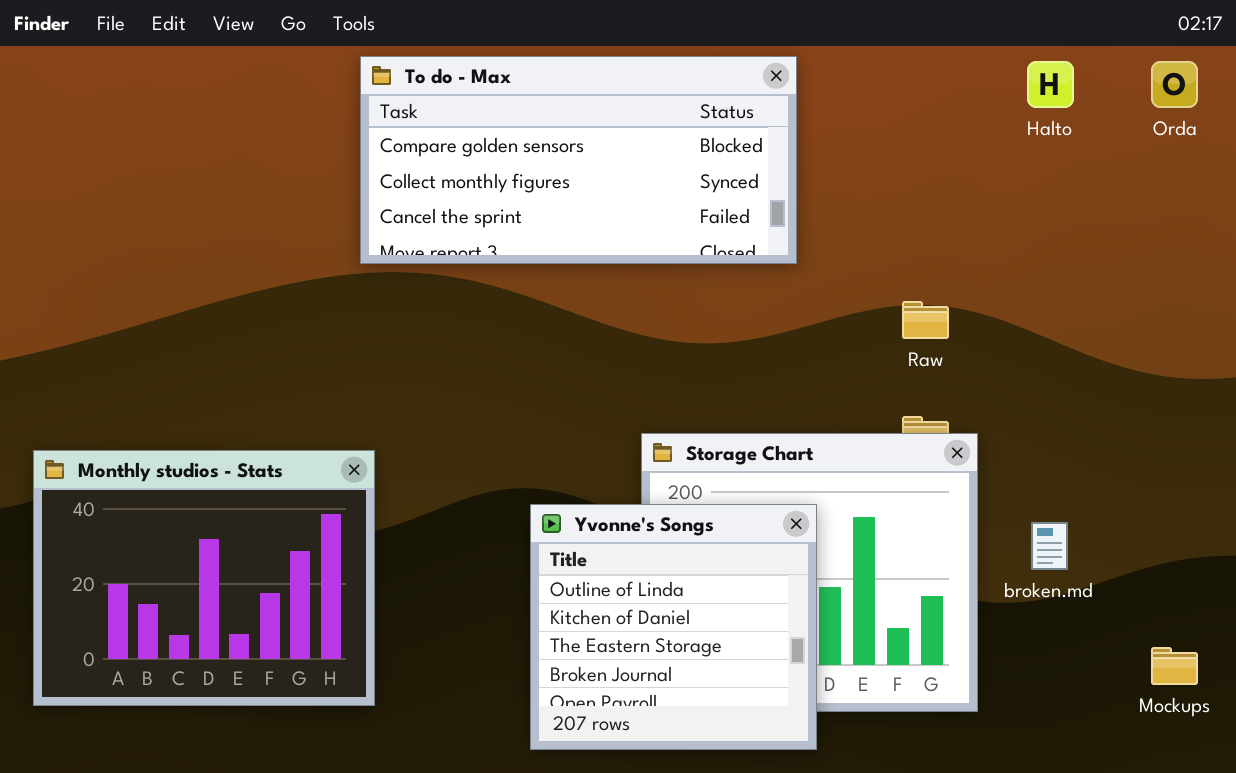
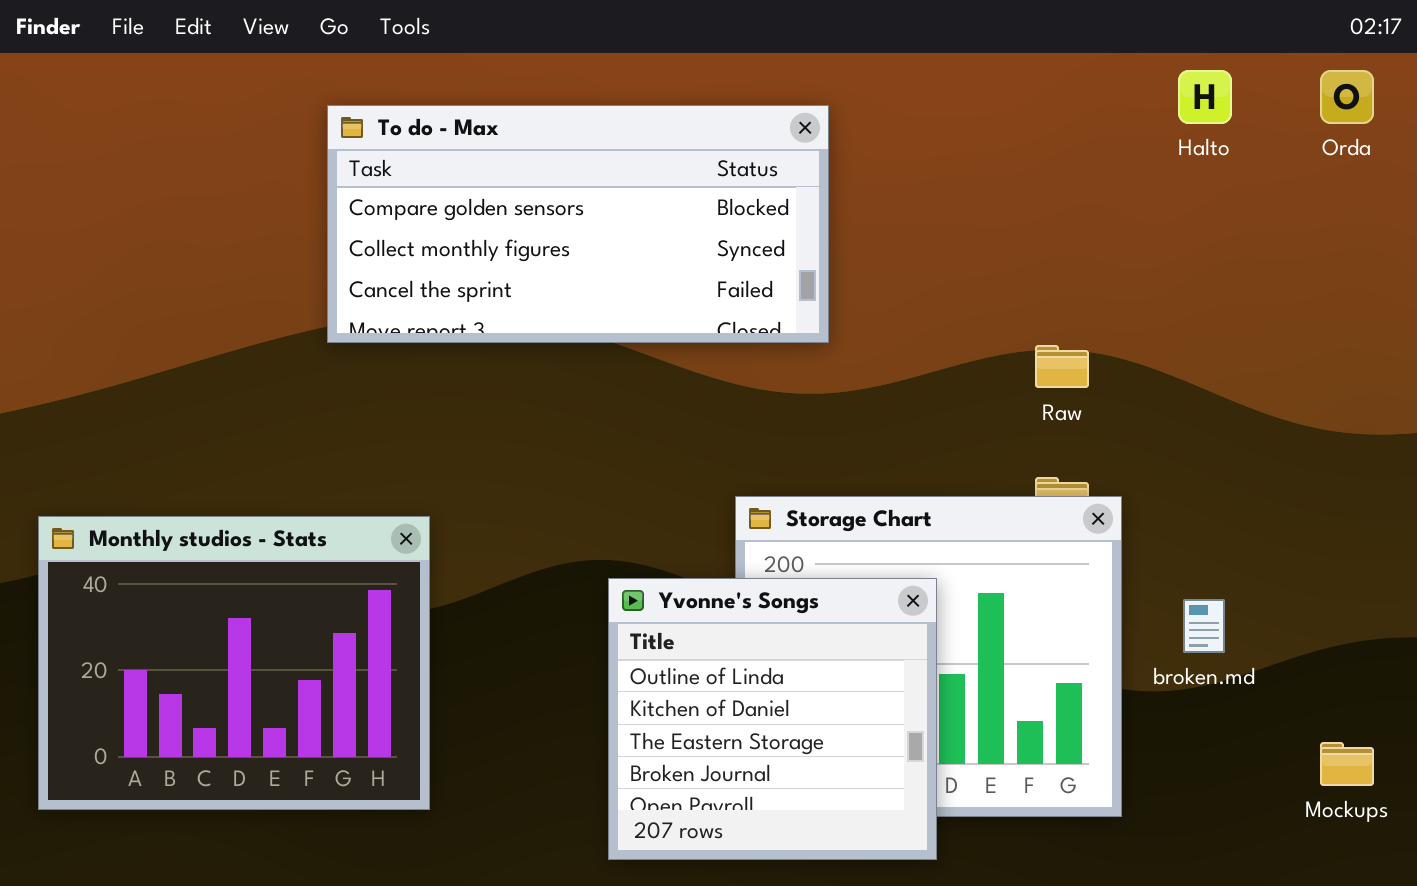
To do - Max: [360,56,797,264] -> [327,105,829,343], moved

